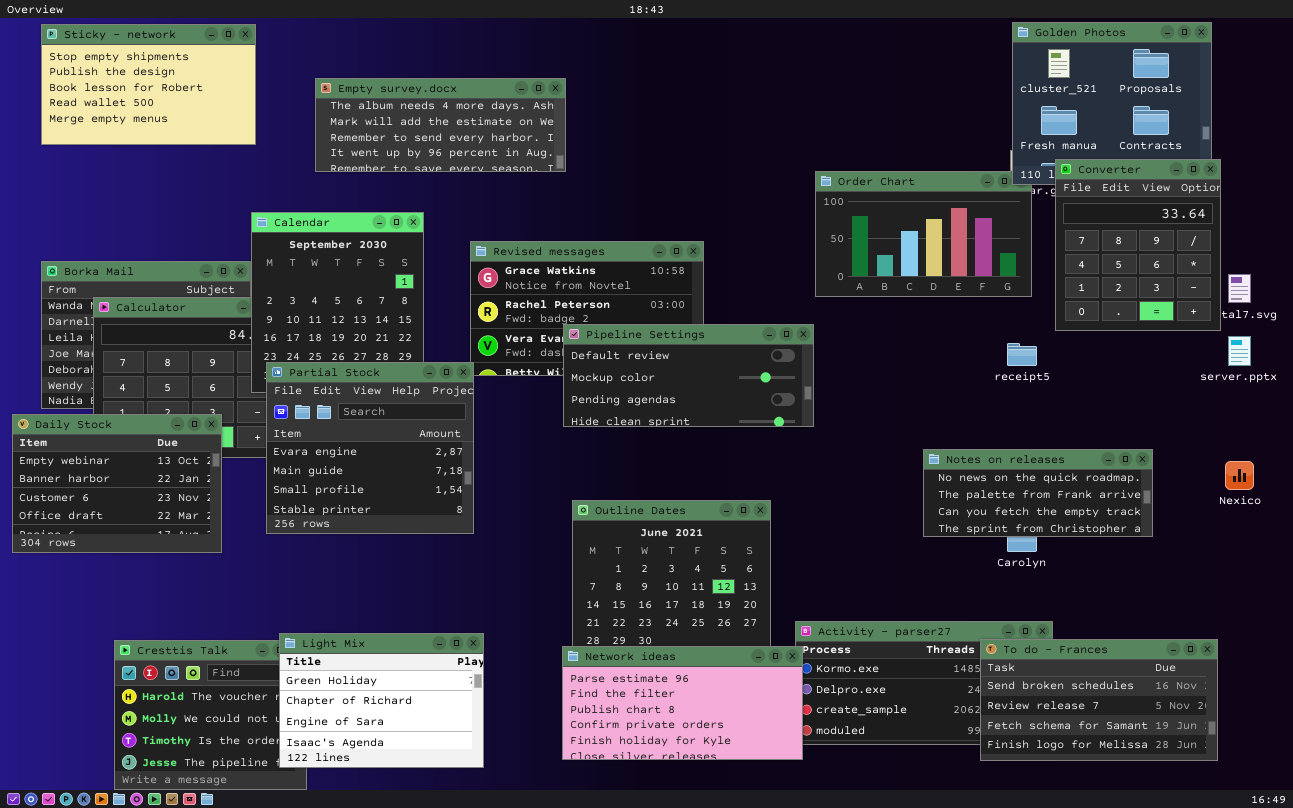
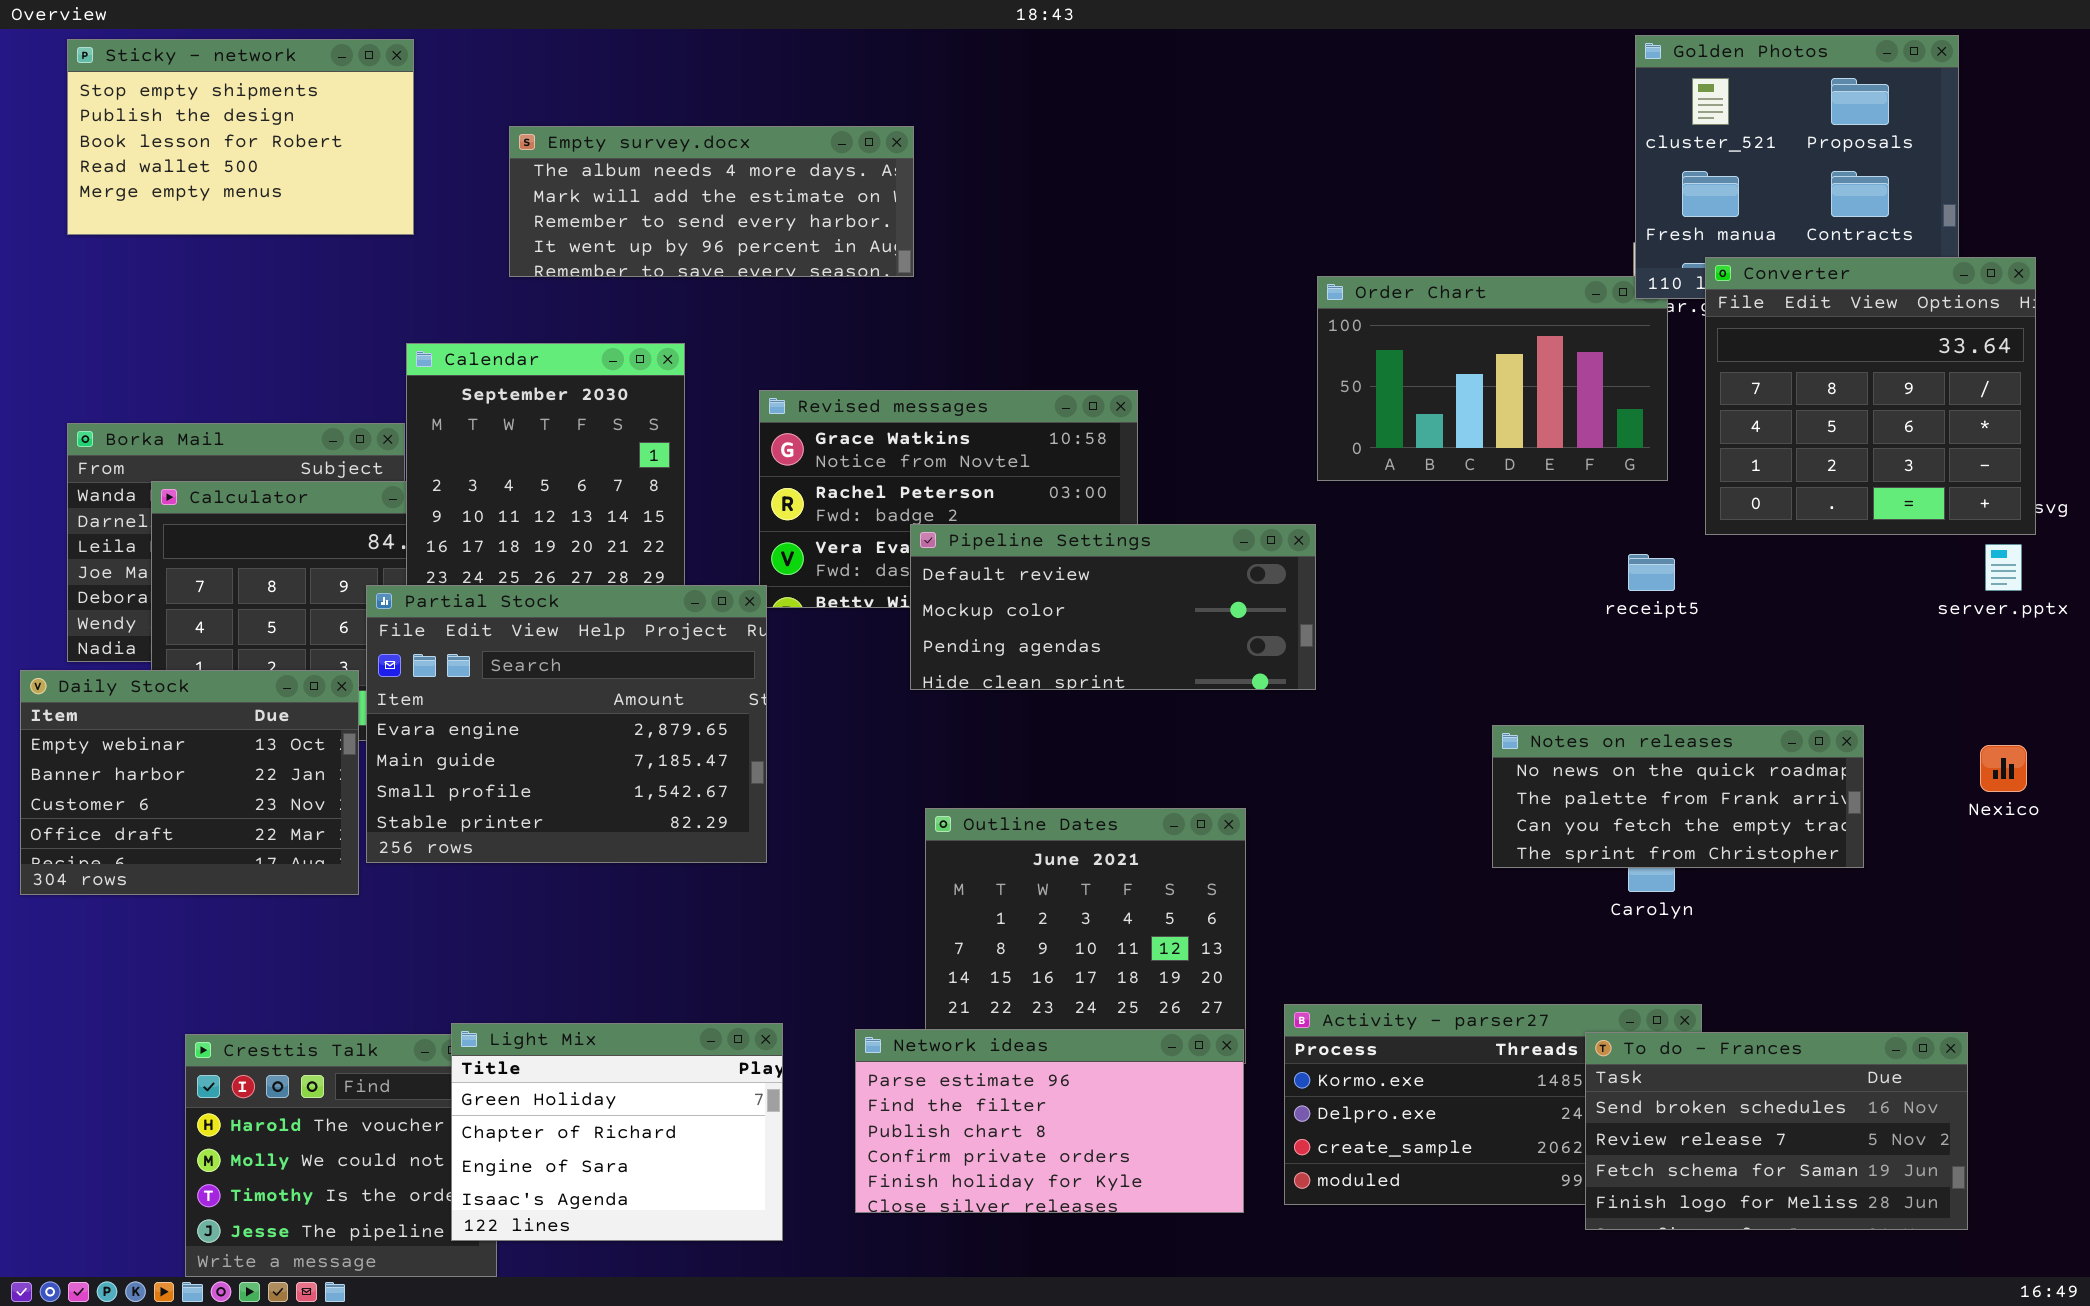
Converter: [1055,159,1221,331] -> [1705,257,2036,535], resized
Partial Stock: [266,362,474,534] -> [366,585,767,863], resized
Network ideas: [562,646,803,760] -> [855,1029,1244,1213], moved

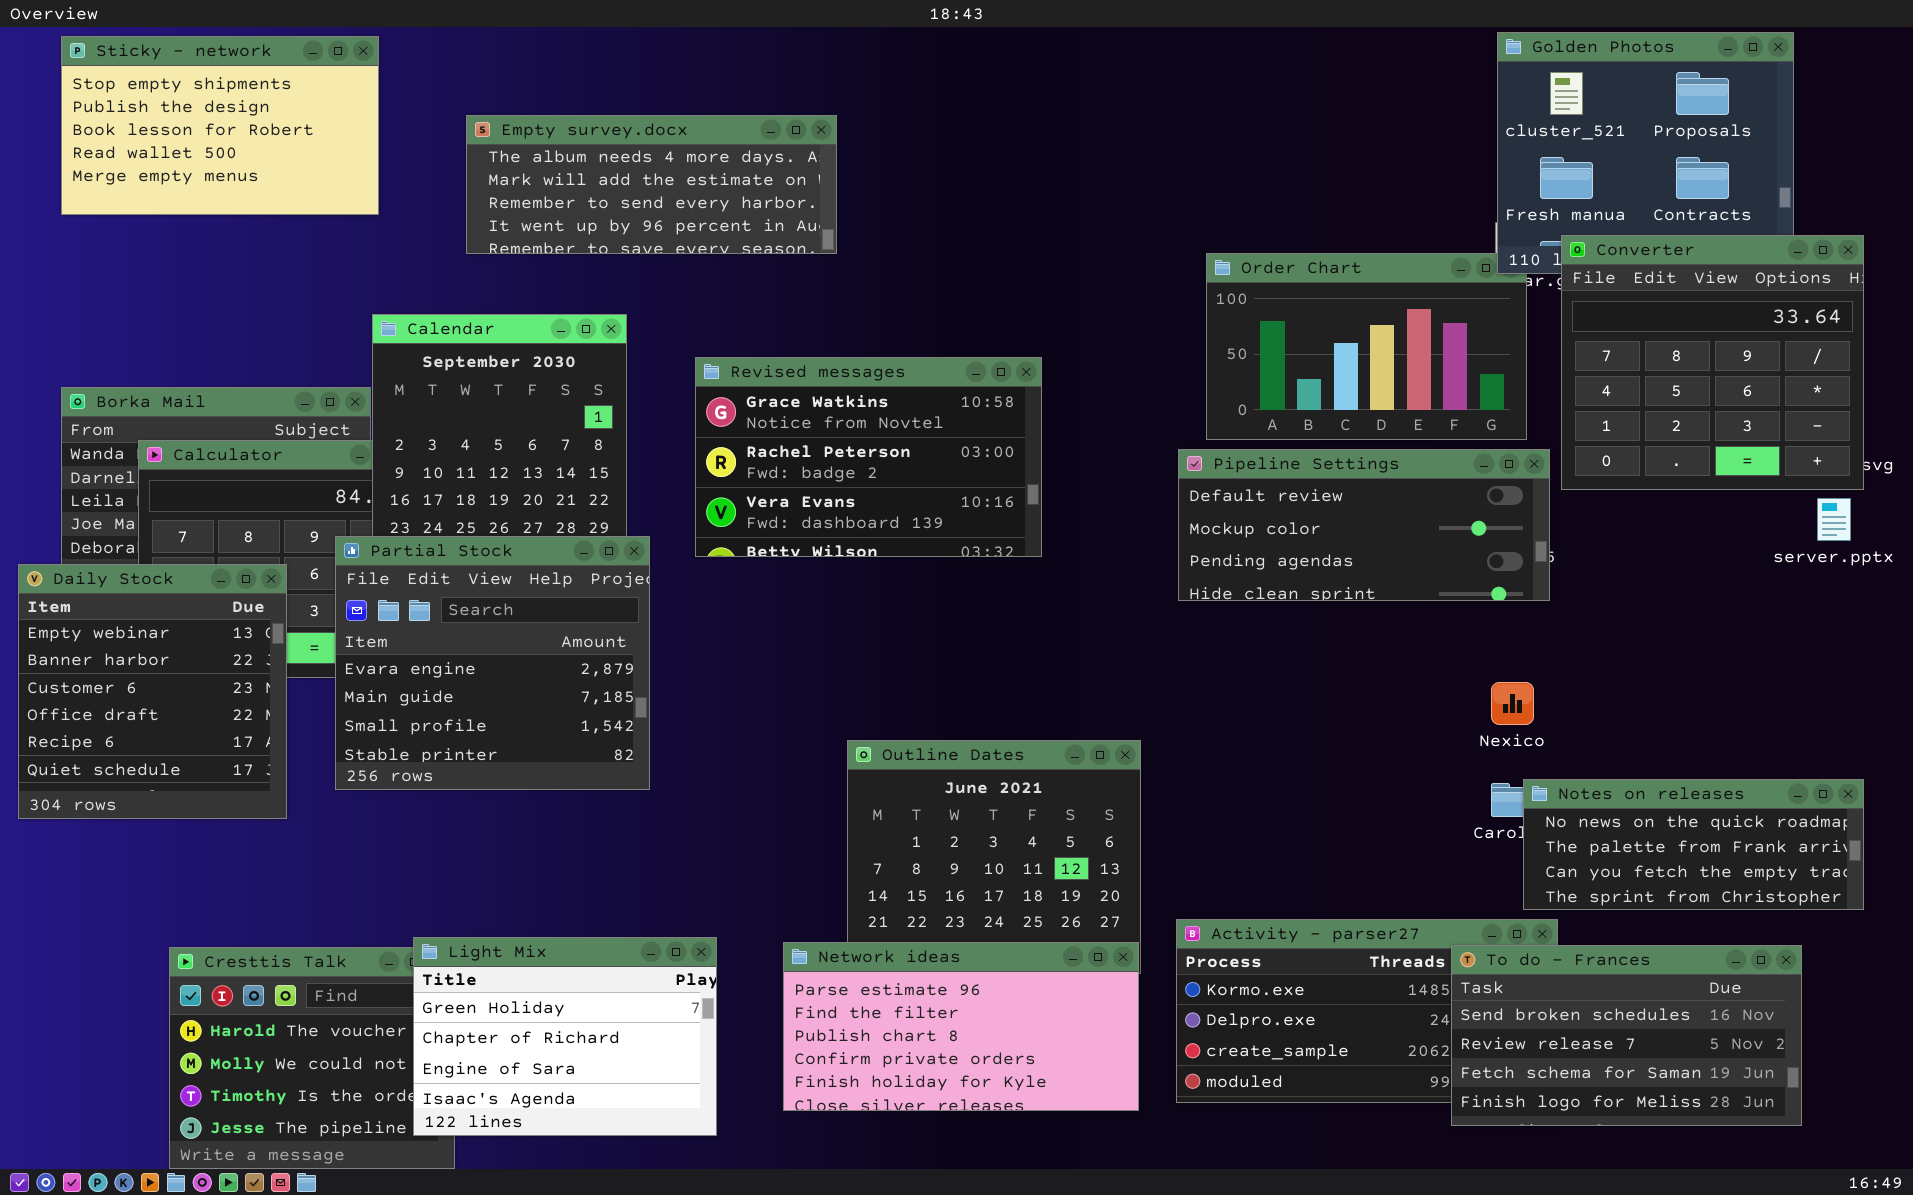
Pipeline Settings: [910,524,1316,690] -> [1178,449,1550,601], moved
Partial Stock: [366,585,767,863] -> [335,536,650,790], resized
Daily Stock: [20,670,359,895] -> [18,564,287,819], resized
Notes on releases: [1492,725,1864,868] -> [1523,779,1864,910], moved
Nexico: [1980,745,2027,792] -> [1491,682,1534,725], moved

